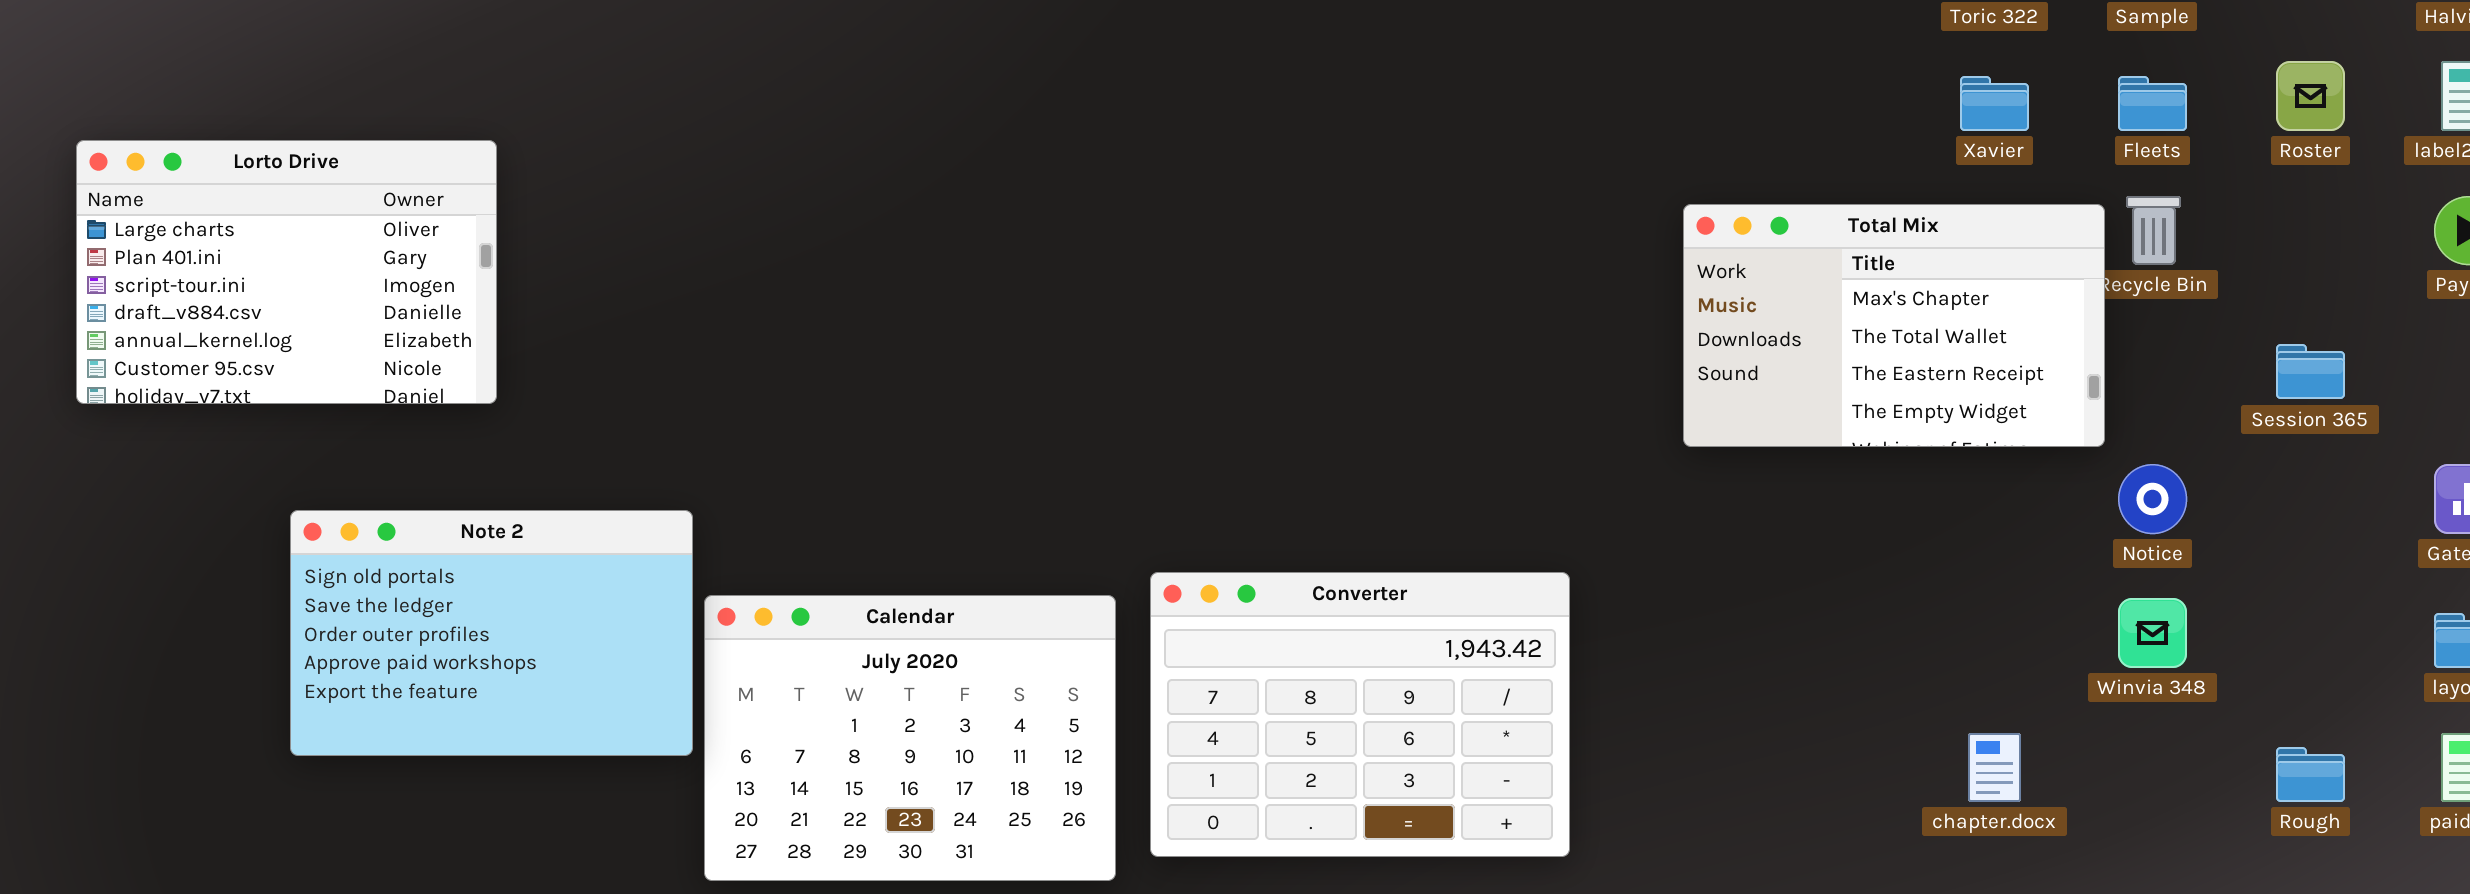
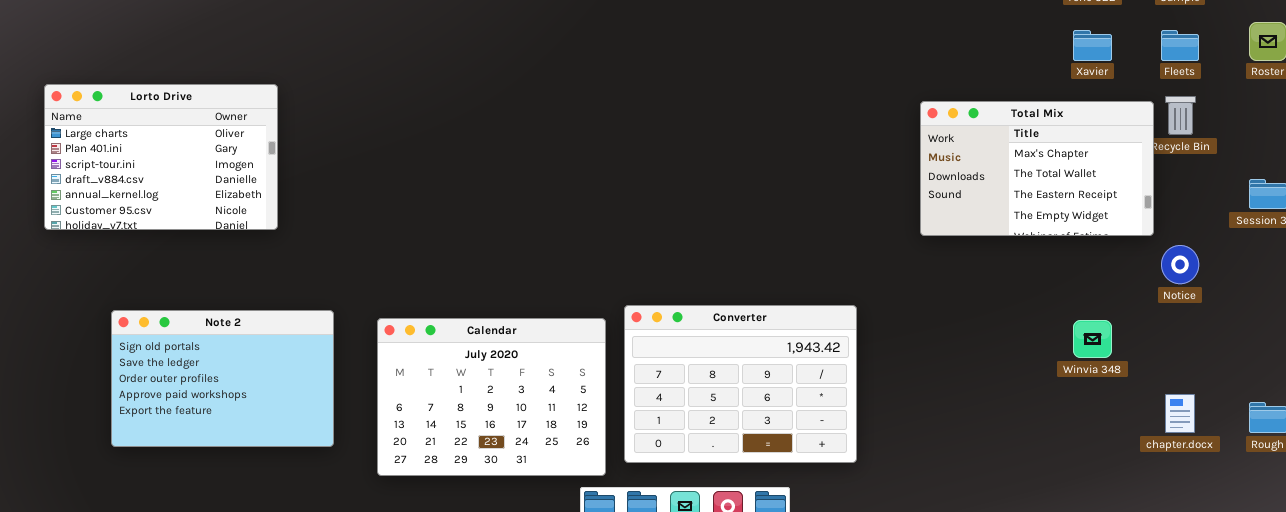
Lorto Drive: [76,140,497,404] -> [44,84,278,230], moved
Note 2: [290,510,693,756] -> [111,310,334,447], moved
Winvia 348: [2118,598,2187,668] -> [1073,320,1112,358], moved
chapter.docx: [1968,733,2021,802] -> [1165,394,1195,433], moved

